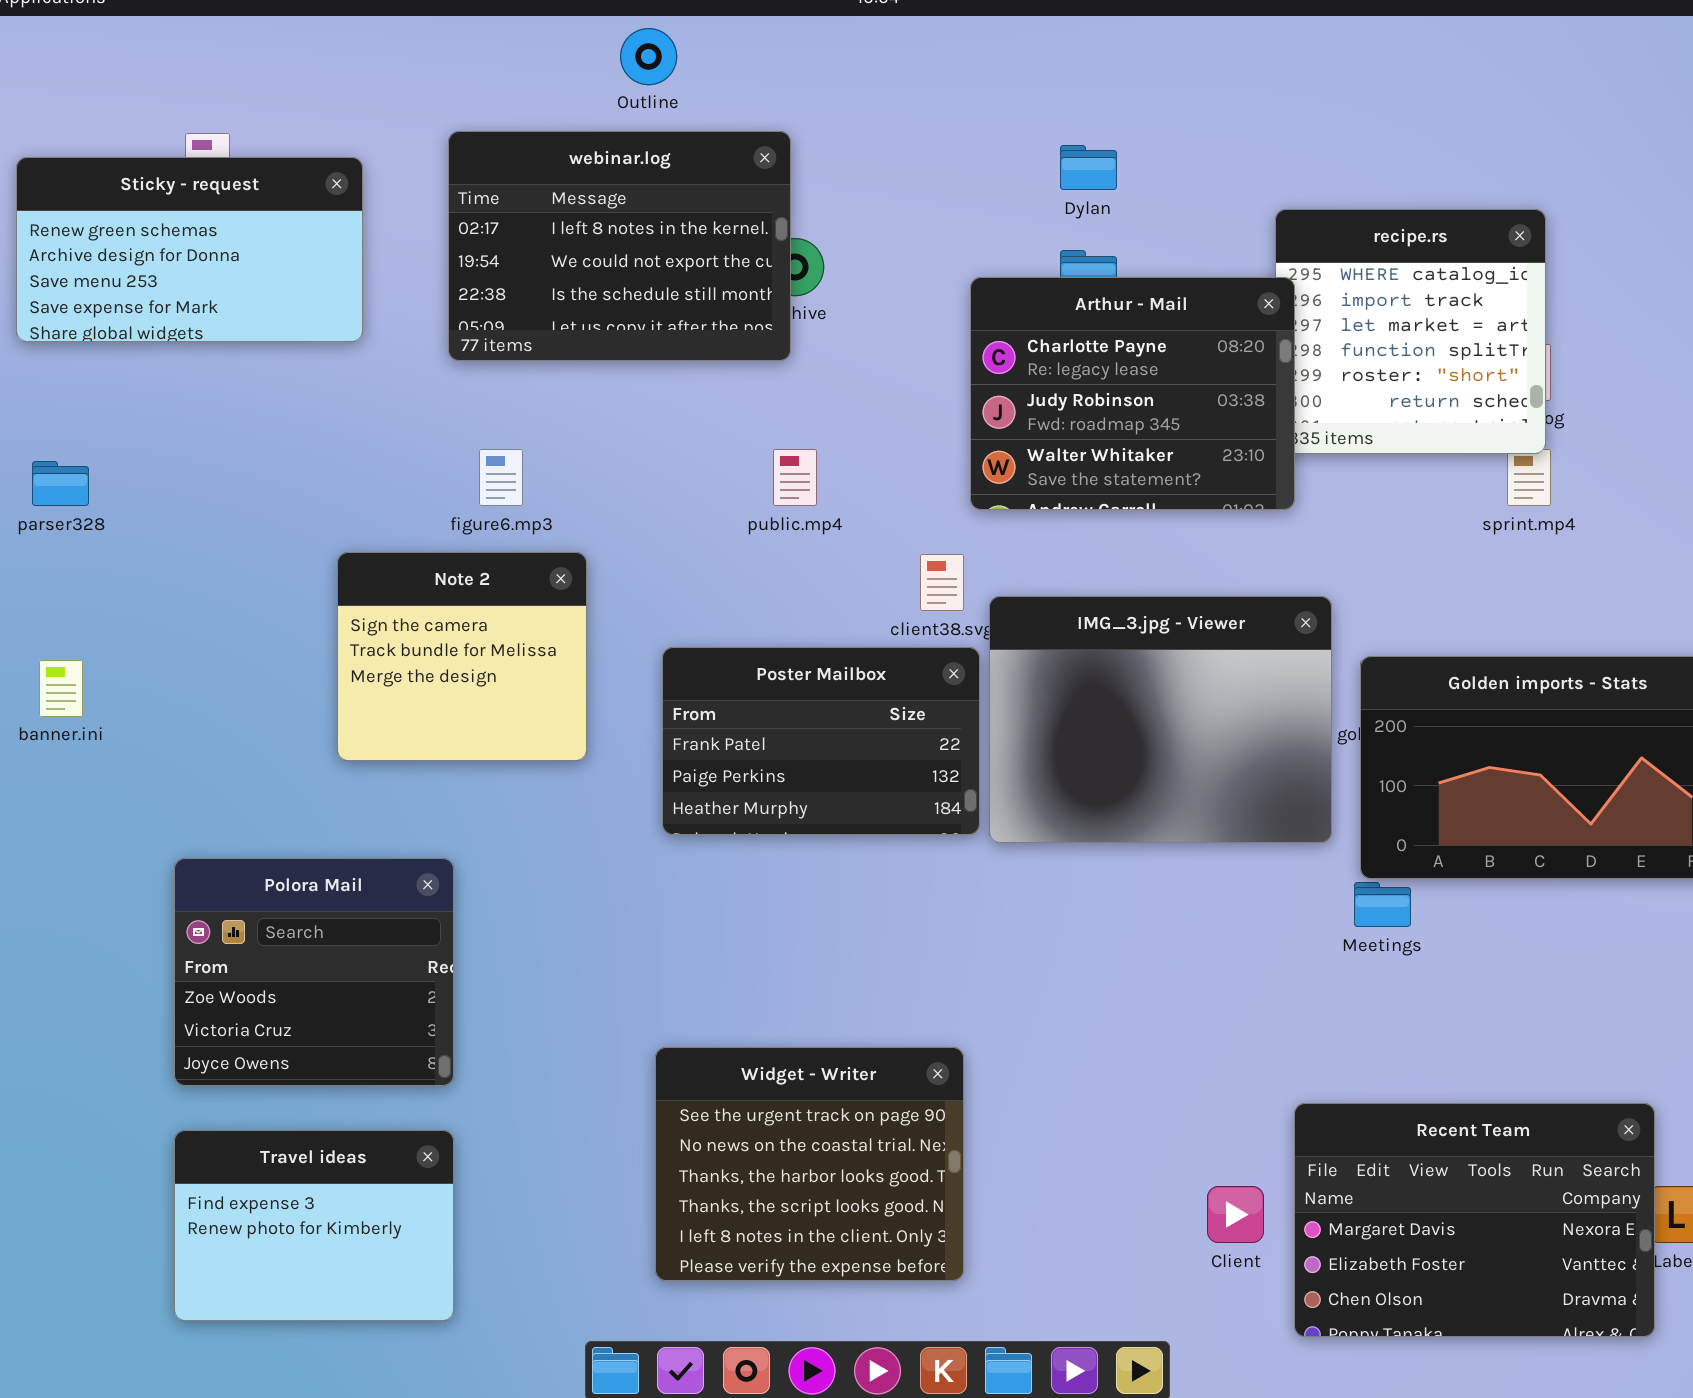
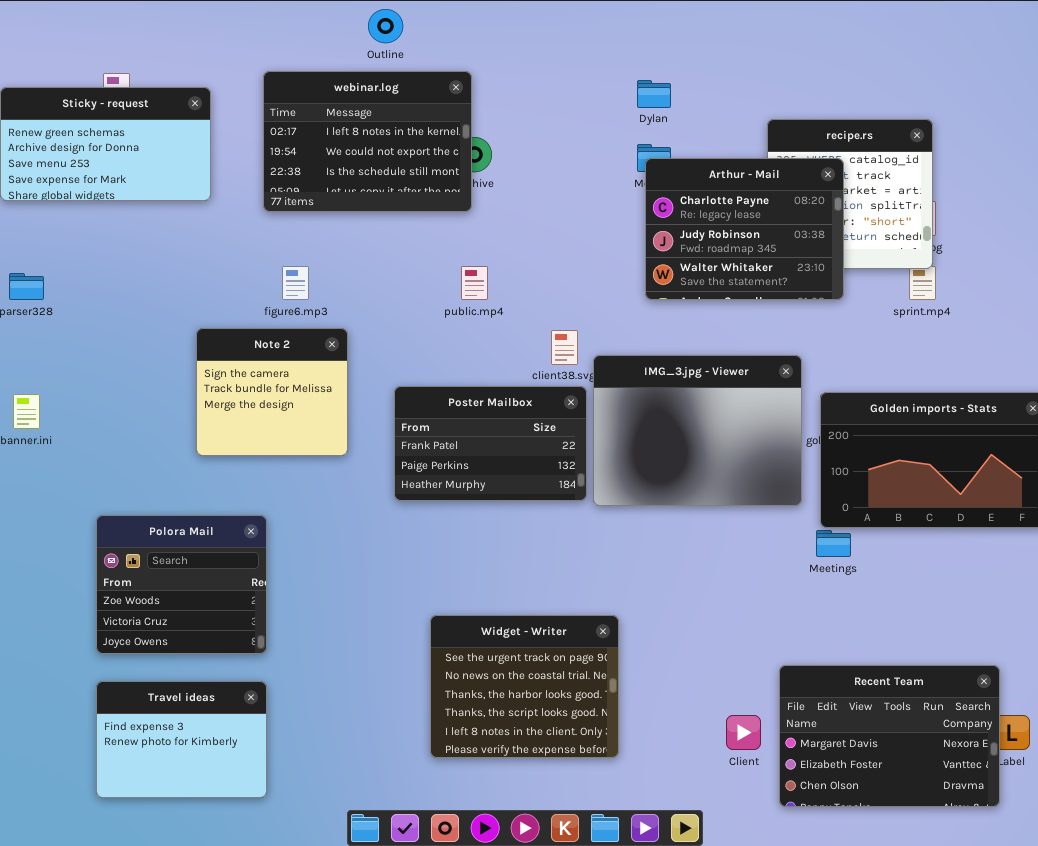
Arthur - Mail: [970,277,1295,510] -> [645,158,844,300], moved
Widget - Writer: [655,1047,964,1281] -> [430,615,619,758], moved

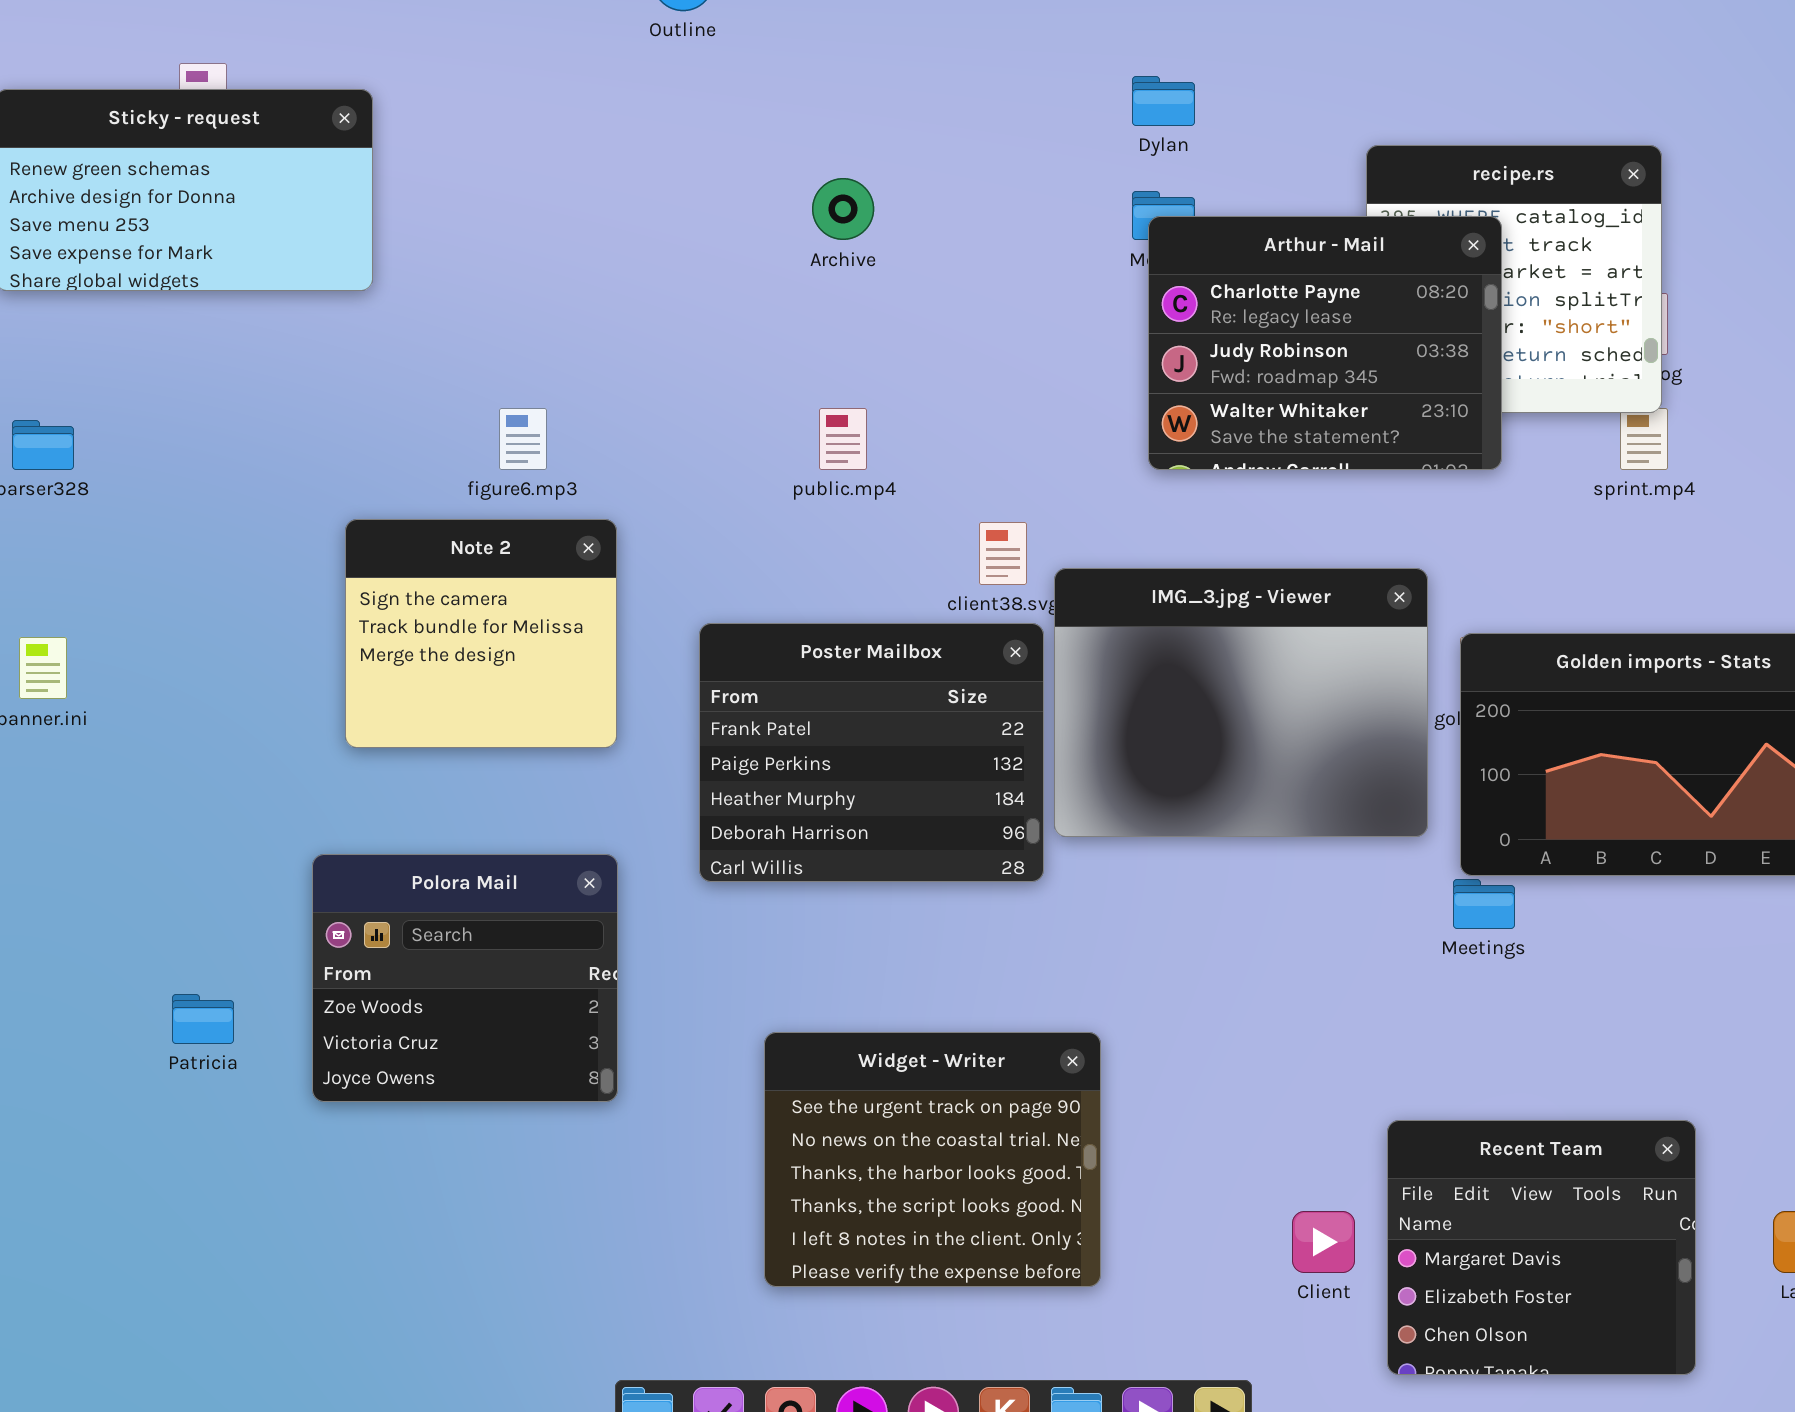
webinar.log: [263,71,472,212] -> none, closed
Poster Mailbox: [394,386,587,501] -> [699,623,1044,882], resized
Polora Mail: [96,515,267,654] -> [312,854,618,1102], moved
Recent Team: [779,665,1000,807] -> [1387,1120,1696,1375], resized
Travel ideas: [96,681,267,798] -> none, closed

